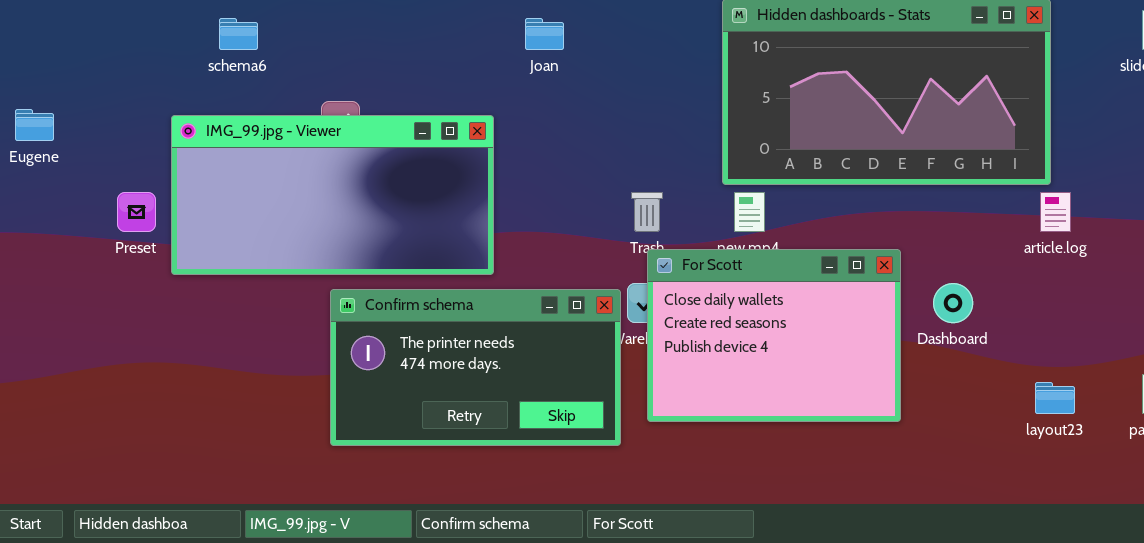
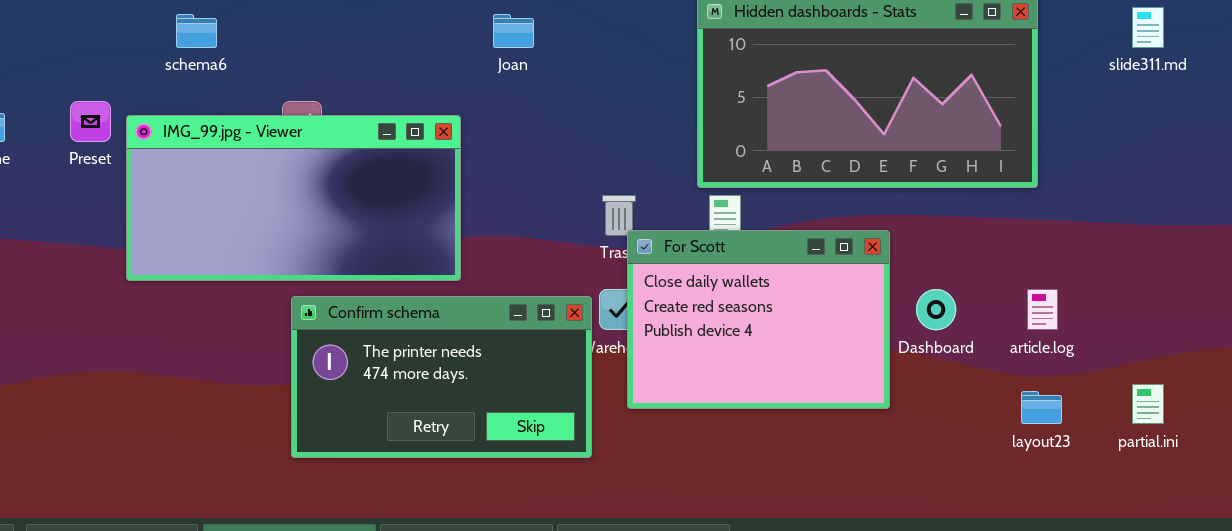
Preset: [117,192,156,232] -> [70,101,111,142], moved
article.log: [1040,192,1071,232] -> [1027,289,1058,330], moved
For Scott: [647,249,901,422] -> [627,230,890,409], moved

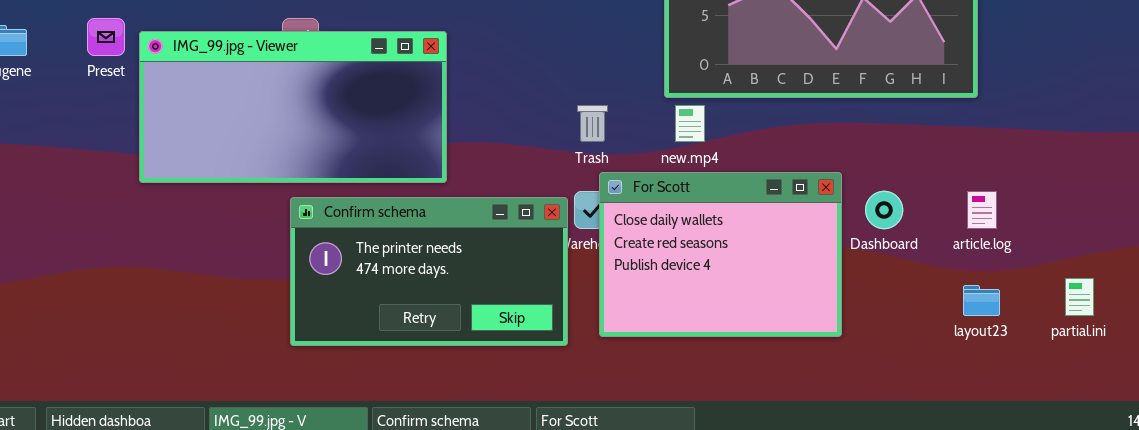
For Scott: [627,230,890,409] -> [599,172,842,337], moved

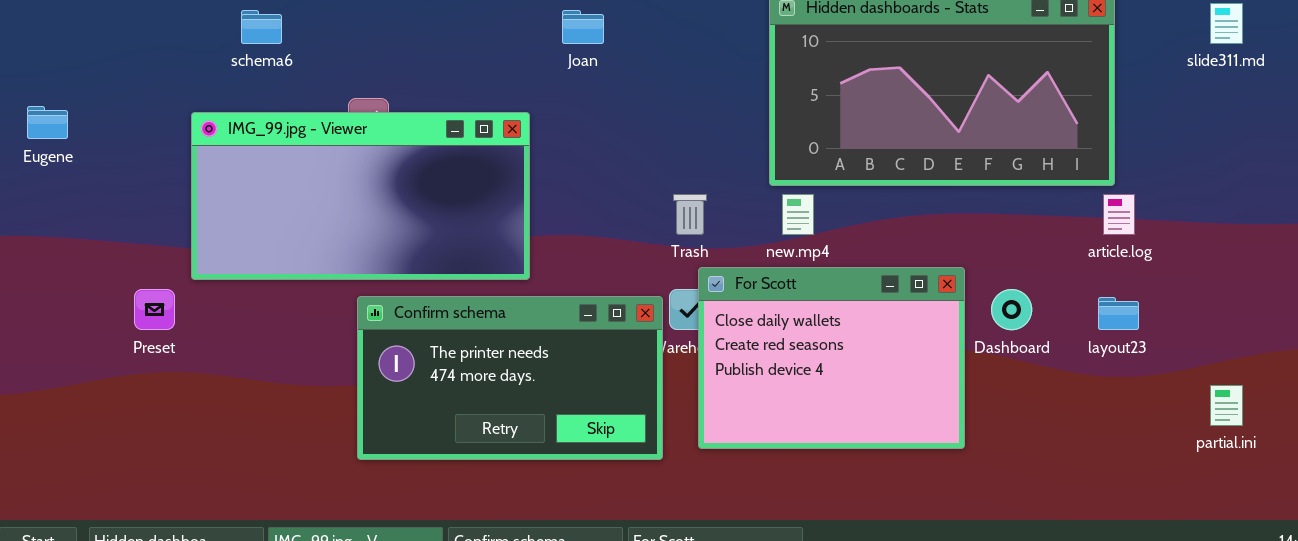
Preset: [87,18,125,56] -> [134,289,175,330], moved
article.log: [967,191,997,229] -> [1103,194,1135,235], moved
layout23: [963,285,1000,316] -> [1098,297,1139,330], moved

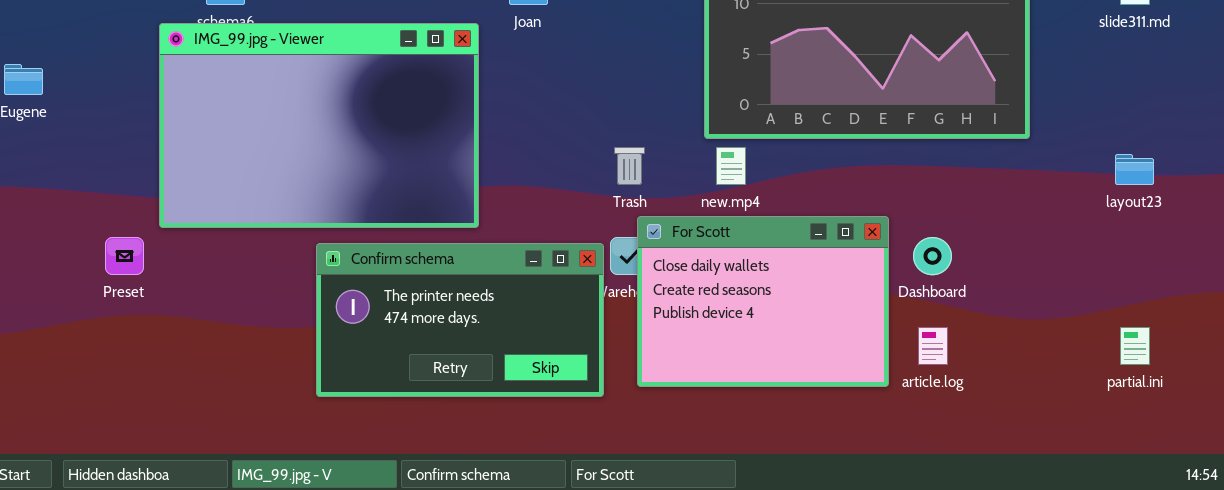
IMG_99.jpg - Viewer: [191,112,530,280] -> [159,23,479,228], resized
article.log: [1103,194,1135,235] -> [918,327,948,365], moved
layout23: [1098,297,1139,330] -> [1115,154,1154,185], moved

